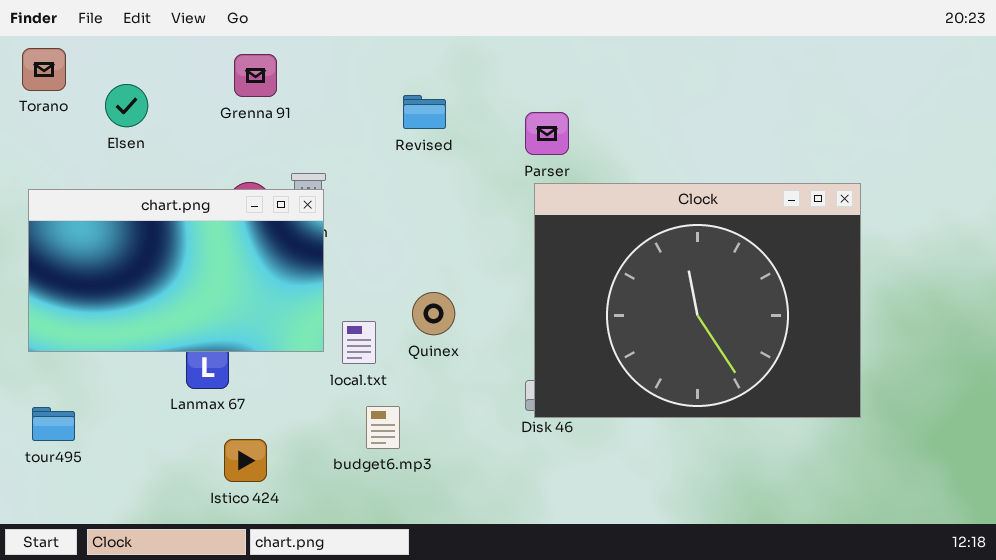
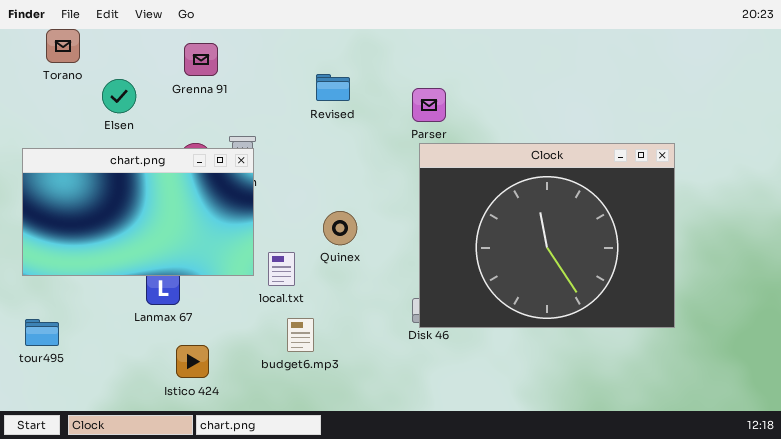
Torano: [22,48,66,91] -> [46,29,80,63], moved
Elsen: [105,84,148,127] -> [102,79,136,113], moved
Quinex: [412,292,455,335] -> [323,211,357,245], moved

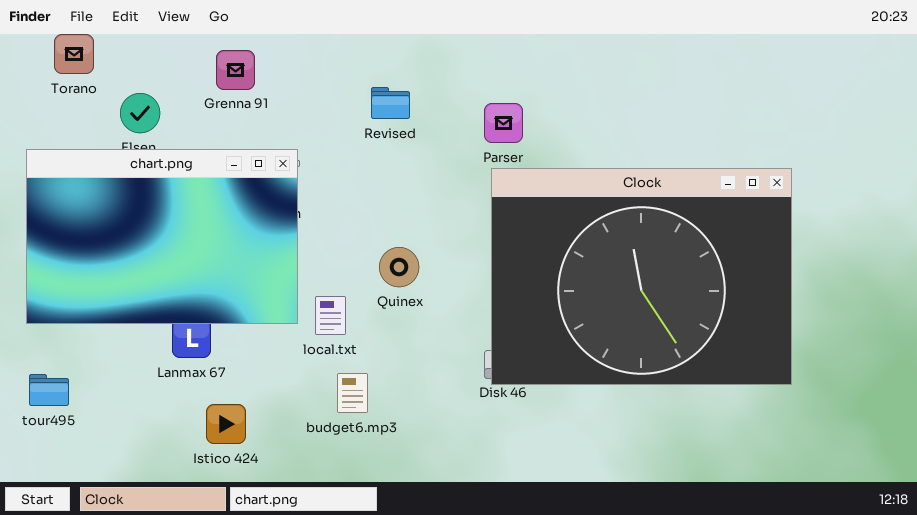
chart.png: [22,148,254,276] -> [26,149,298,324], resized

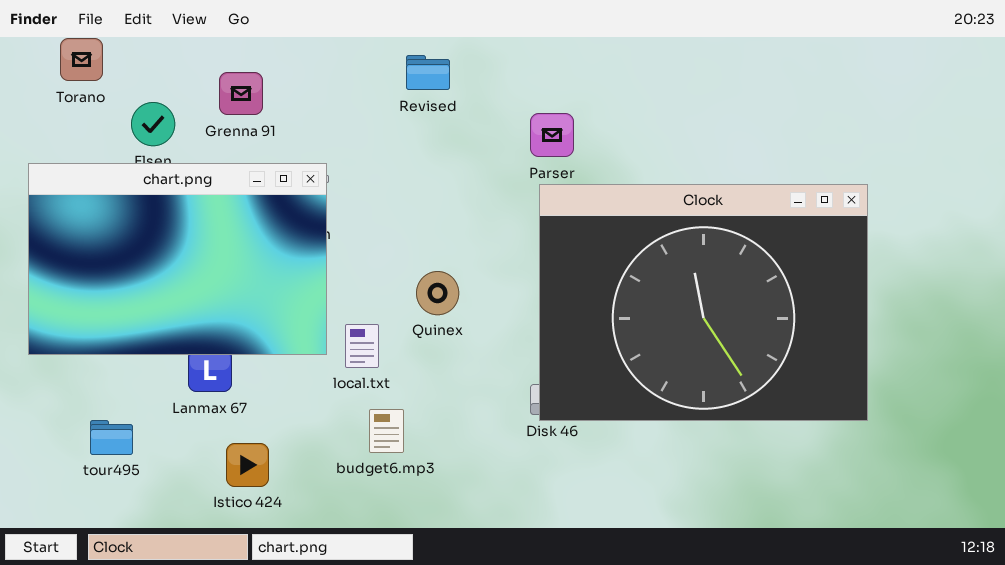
Grenna 91: [216,50,255,90] -> [219,72,263,115], moved
Revised: [371,87,410,119] -> [406,55,450,90], moved
tour495: [29,374,69,406] -> [90,420,133,455], moved

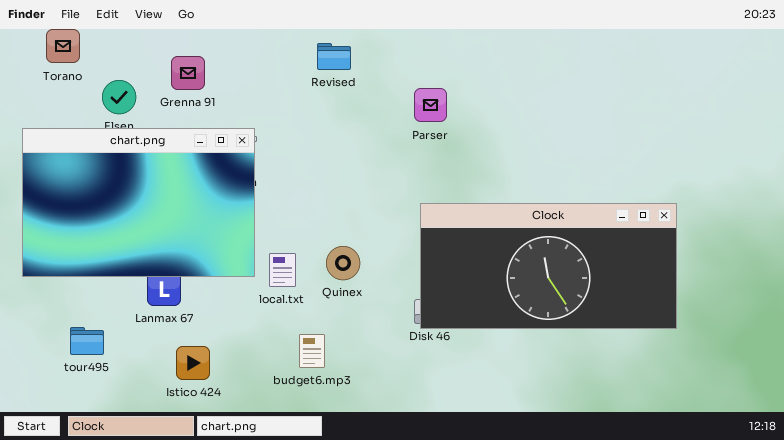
Clock: [539,184,868,421] -> [420,203,677,329], resized
Quinex: [416,271,459,315] -> [326,246,360,280], moved
budget6.mp3: [369,409,404,453] -> [299,334,325,368], moved

